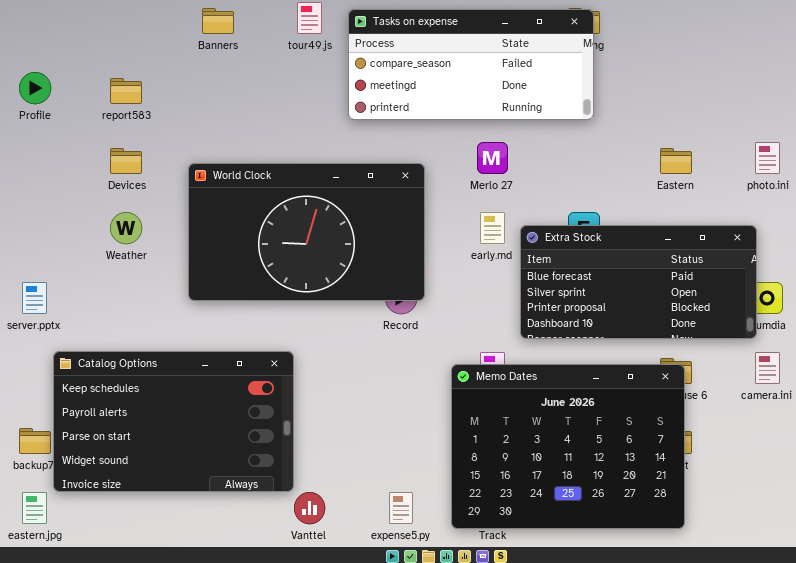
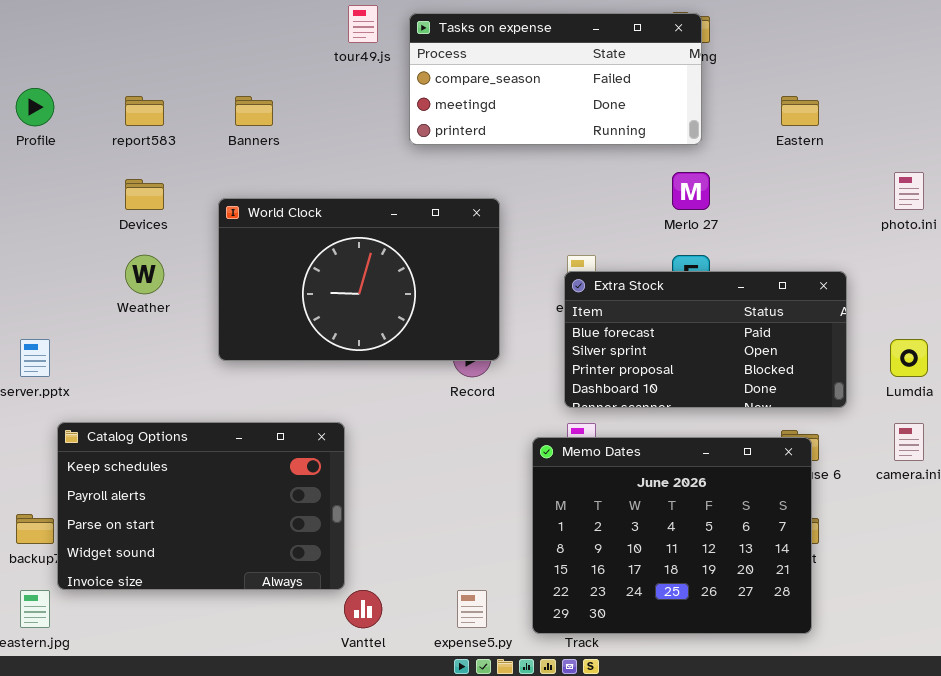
Banners: [202,8,234,34] -> [235,96,273,126], moved
Merlo 27: [477,142,508,174] -> [672,172,710,210], moved
Eastern: [660,148,692,174] -> [781,96,819,126], moved
Extra Stock: [520,225,757,339] -> [564,271,847,408], moved

